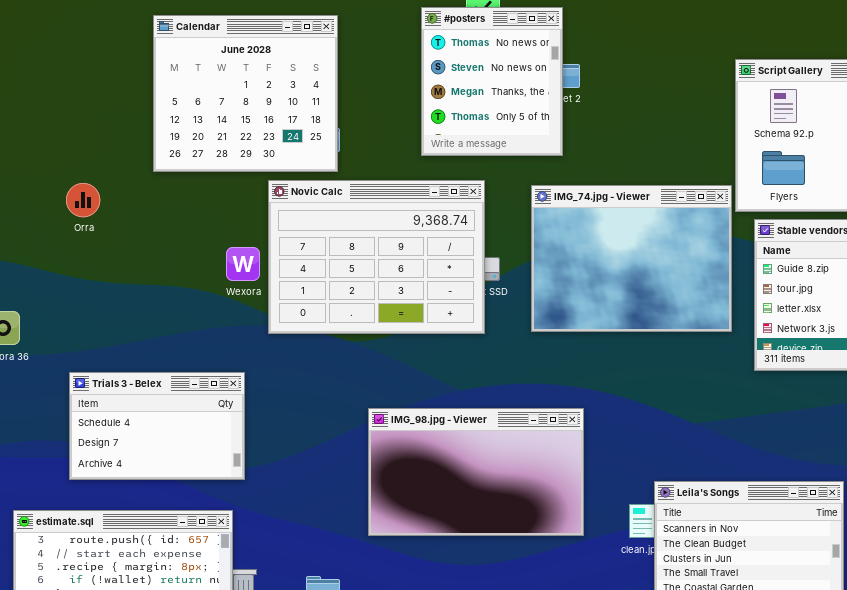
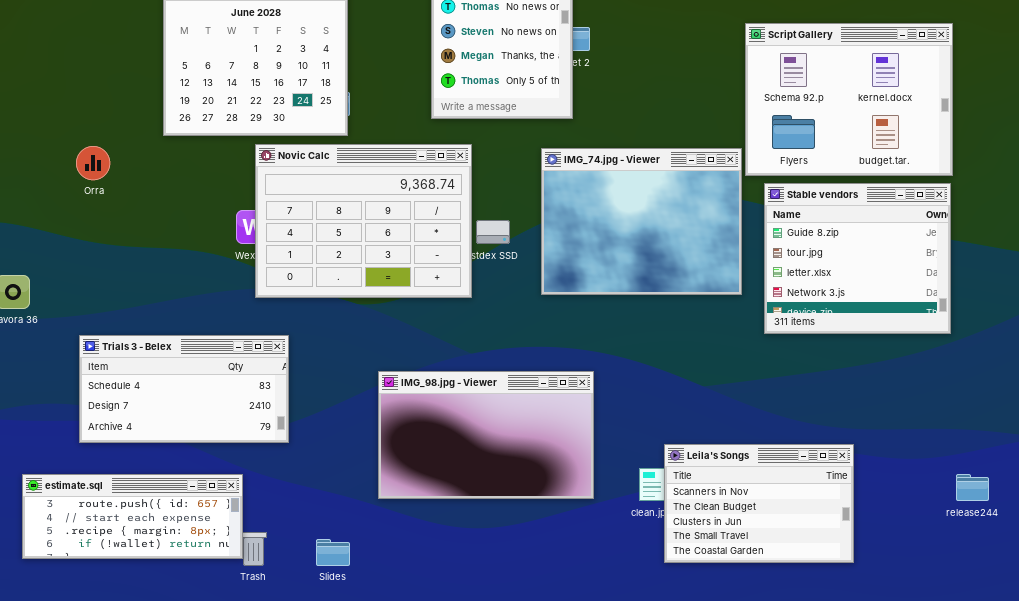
Novic Calc: [268,180,485,334] -> [255,144,472,298], moved
Trials 3 - Belex: [69,372,245,480] -> [79,335,289,443], resized

